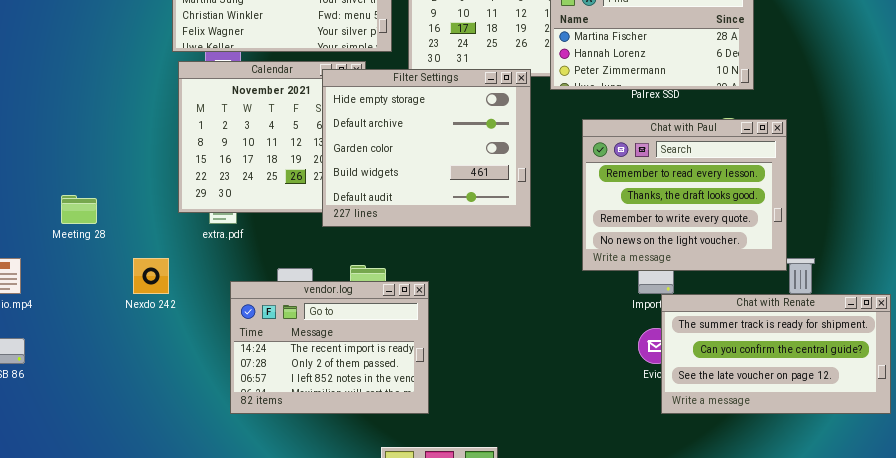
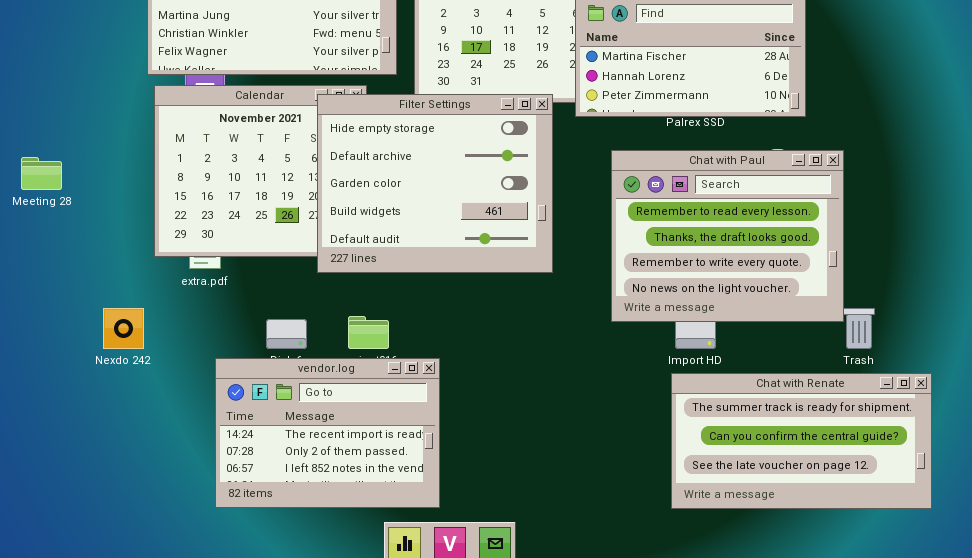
Meeting 28: [61,195,97,224] -> [21,157,62,190], moved
vendor.log: [230,281,429,414] -> [215,358,440,508], moved
Chat with Renate: [661,294,891,414] -> [671,373,932,509], moved

